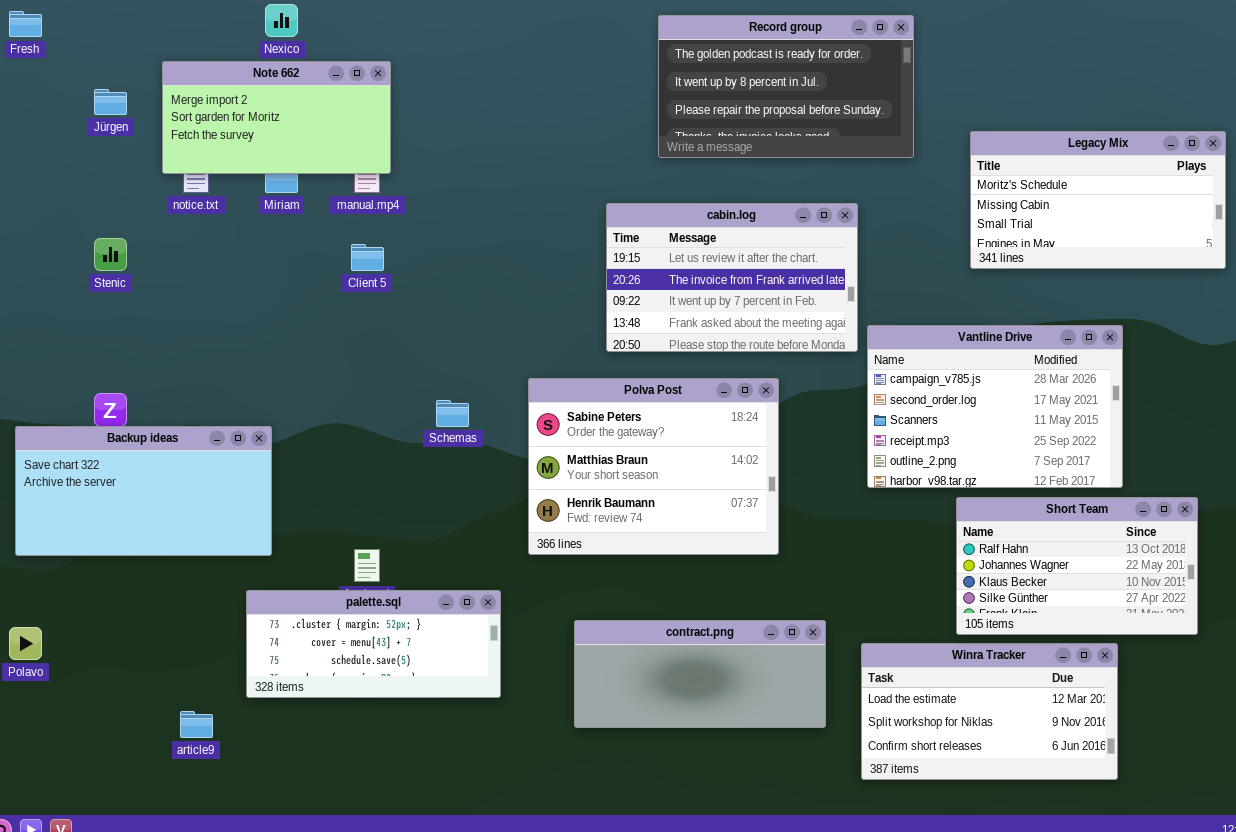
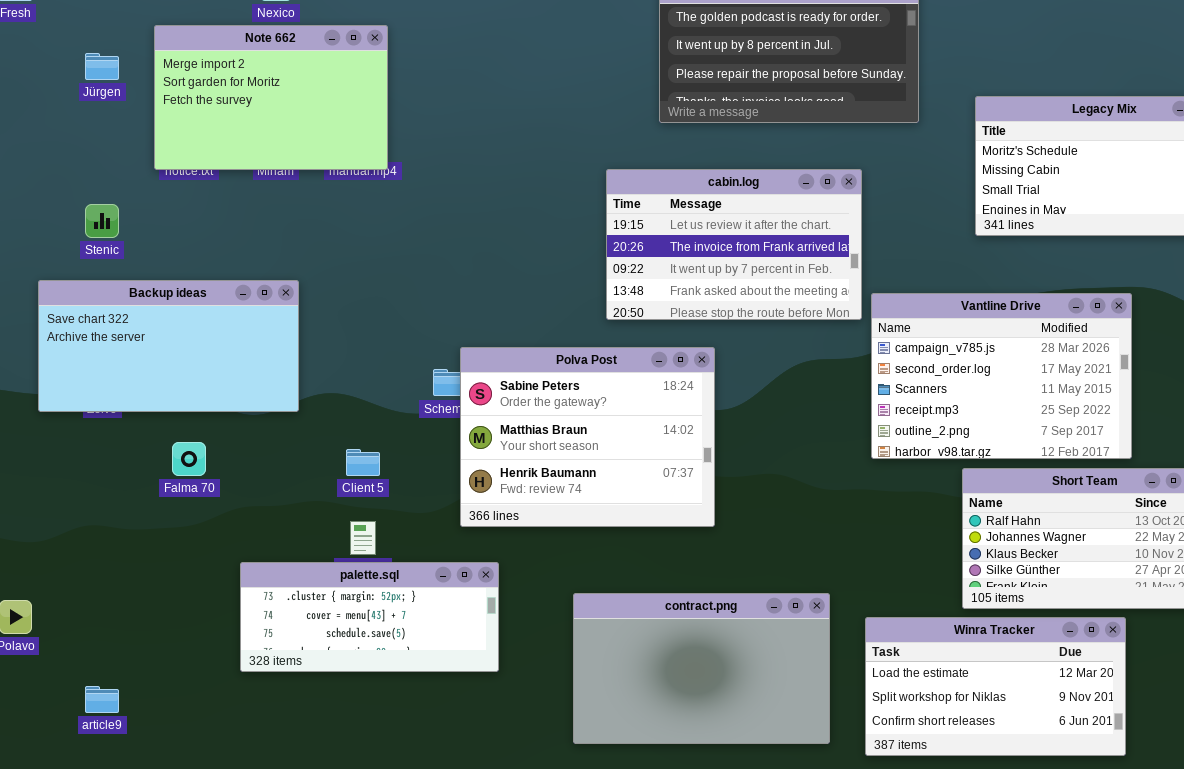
Note 662: [162,61,391,174] -> [154,25,388,170], resized
Client 5: [351,244,384,271] -> [346,449,380,476], moved
Polva Post: [528,378,779,555] -> [460,347,715,527], moved
Backup ideas: [15,426,272,556] -> [38,280,299,412], moved
contract.png: [574,620,826,728] -> [573,593,830,744], resized
article9: [180,711,213,738] -> [85,686,119,713], moved

